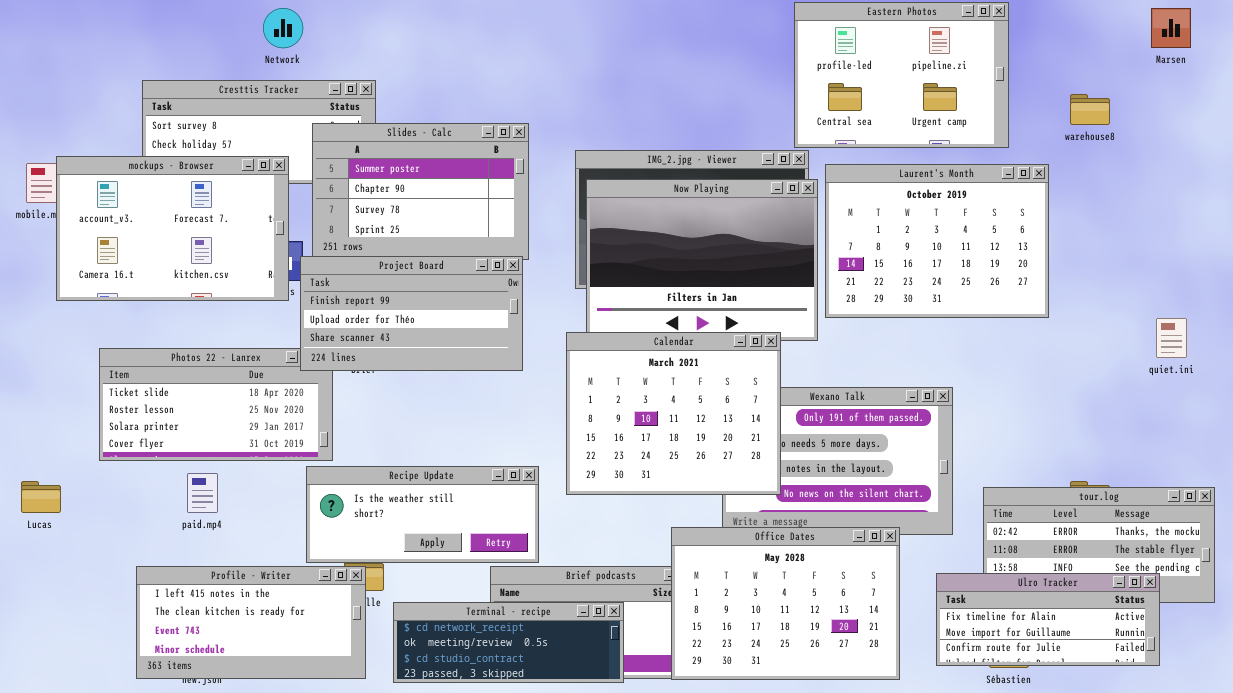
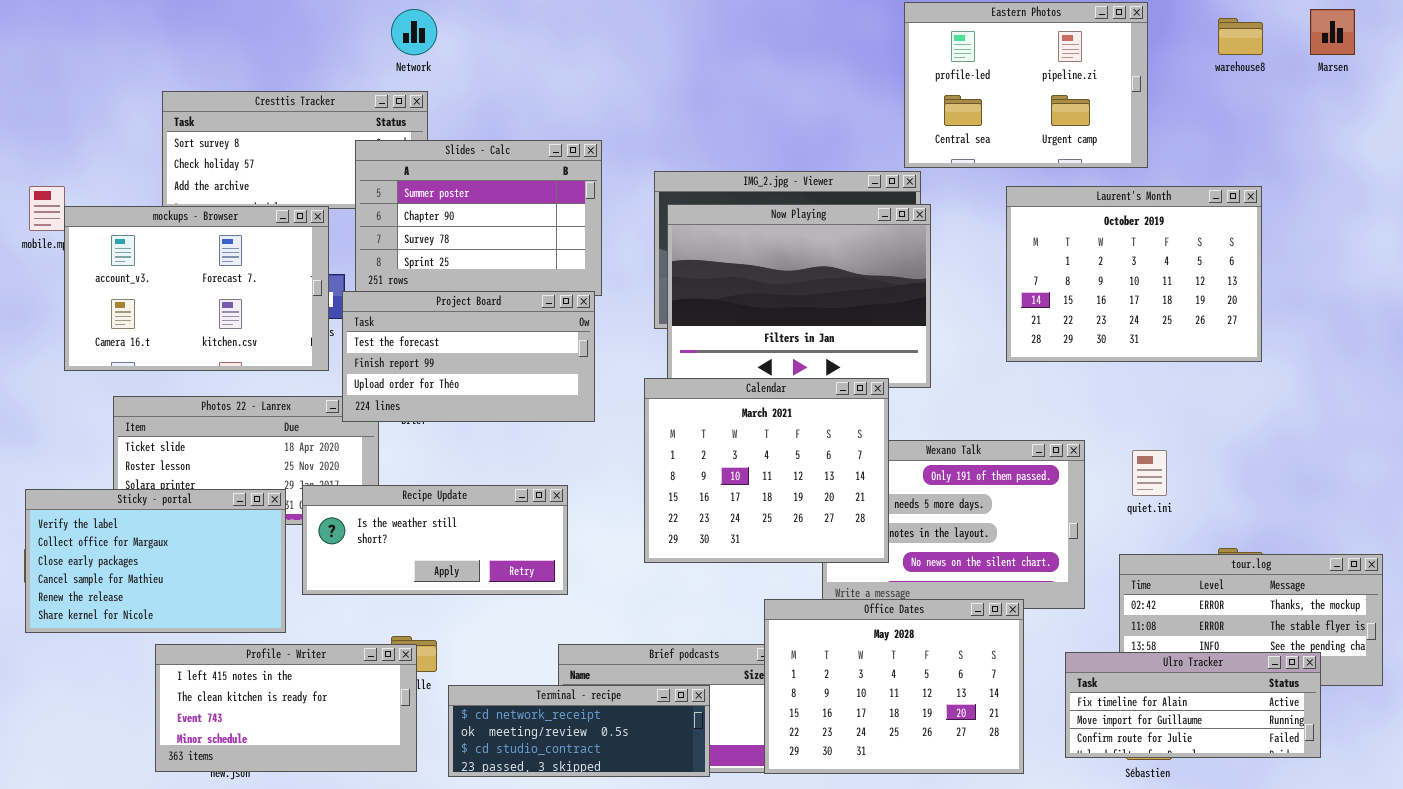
Network: [263,8,303,48] -> [391,9,437,55], moved
warehouse8: [1070,94,1110,125] -> [1218,18,1263,55], moved
mockups - Browser: [56,156,289,301] -> [64,206,329,371], moved
Laurent's Month: [825,164,1049,318] -> [1006,186,1262,362], moved
Project Board: [300,256,523,371] -> [342,291,595,422], scrolled up 1 row
quiet.ini: [1156,318,1187,358] -> [1132,450,1167,496], moved
Sticky - portal: none -> [25,489,286,633], opened
Recipe Update: [306,466,539,563] -> [302,485,568,595], moved

